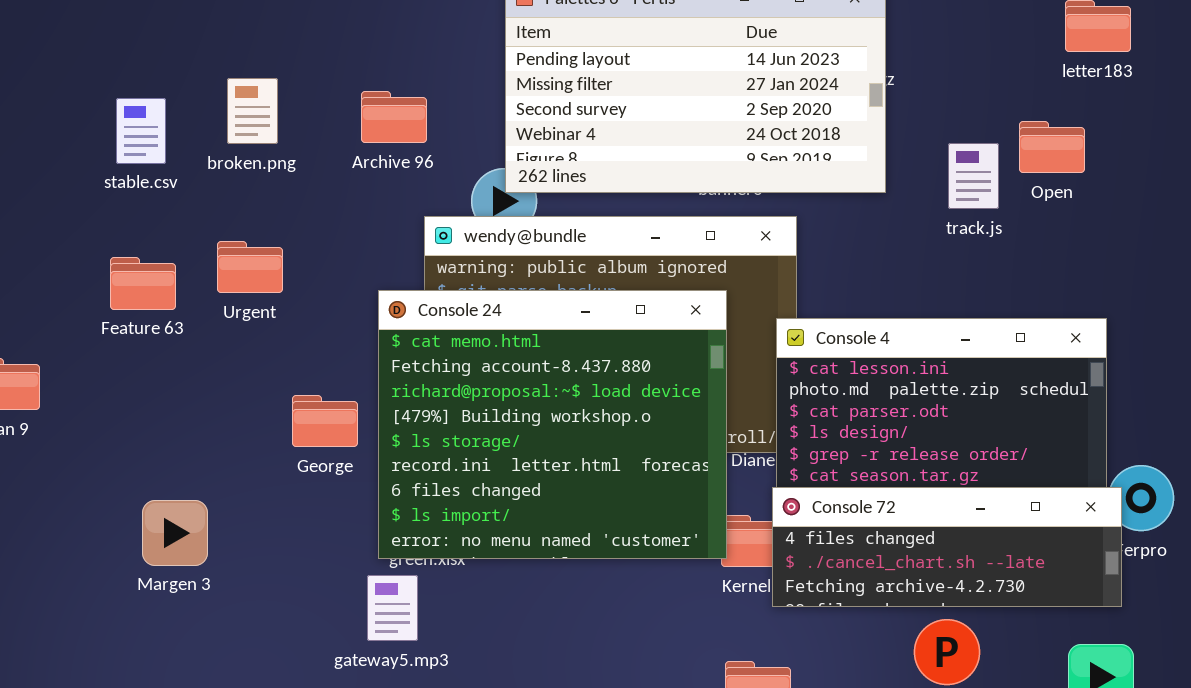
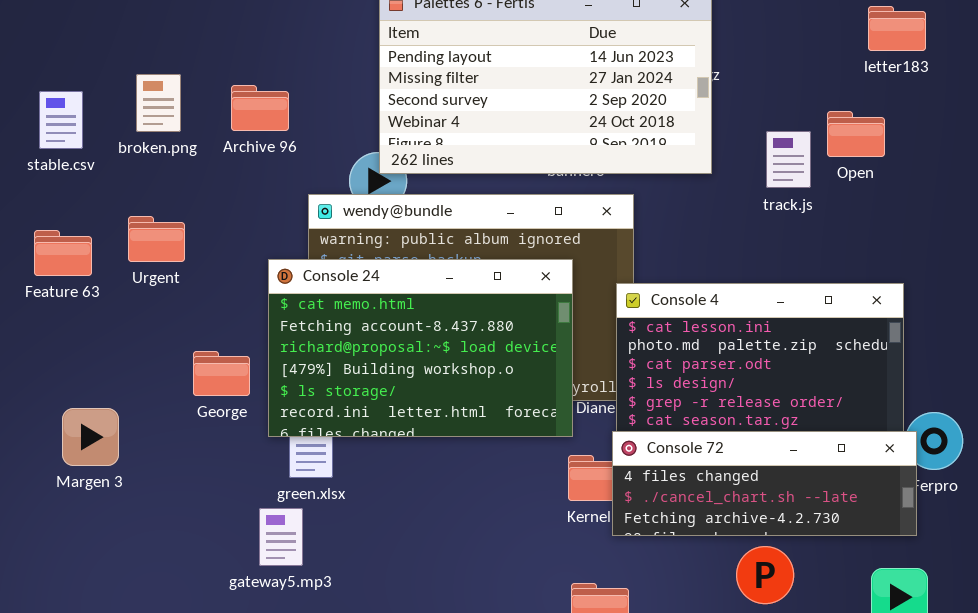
Archive 96: [361,91,427,143] -> [231,85,289,131], moved
Console 24: [378,290,727,559] -> [268,259,573,437], resized
Margen 3: [142,500,208,566] -> [62,408,119,466], moved

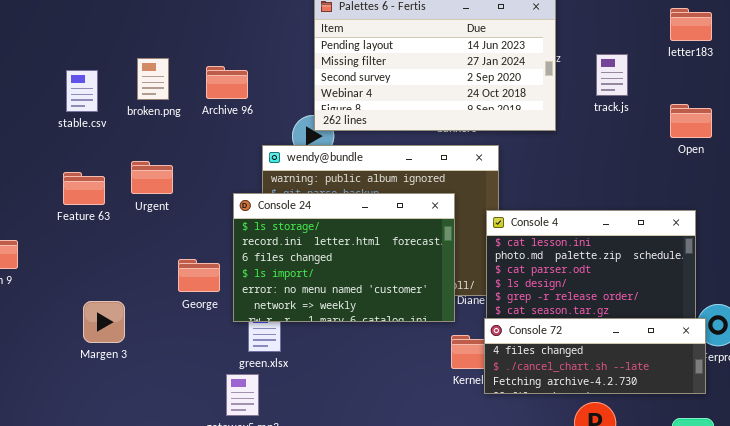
Open: [827,111,885,157] -> [670,104,712,138], moved
track.js: [766,131,811,188] -> [596,54,628,96], moved
Console 24: [268,259,573,437] -> [233,193,455,322], scrolled down 4 rows

